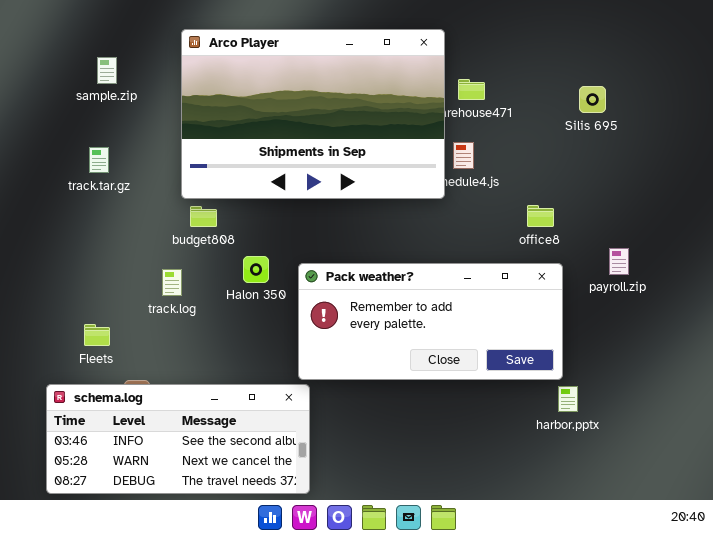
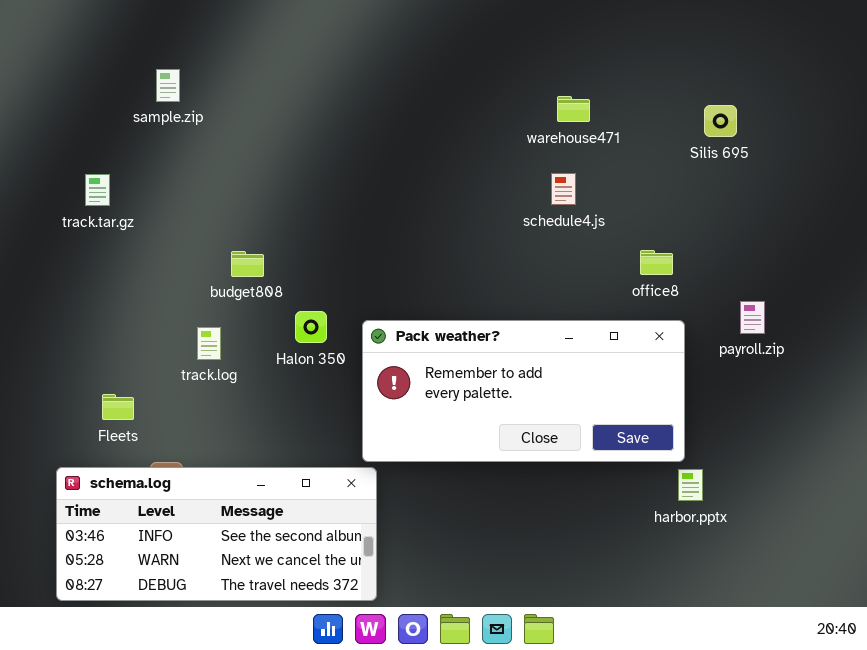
Arco Player: [181,29,445,199] -> none, closed
sample.zip: [97,57,117,84] -> [156,69,180,102], moved
track.tar.gz: [89,147,109,173] -> [85,174,110,206], moved

